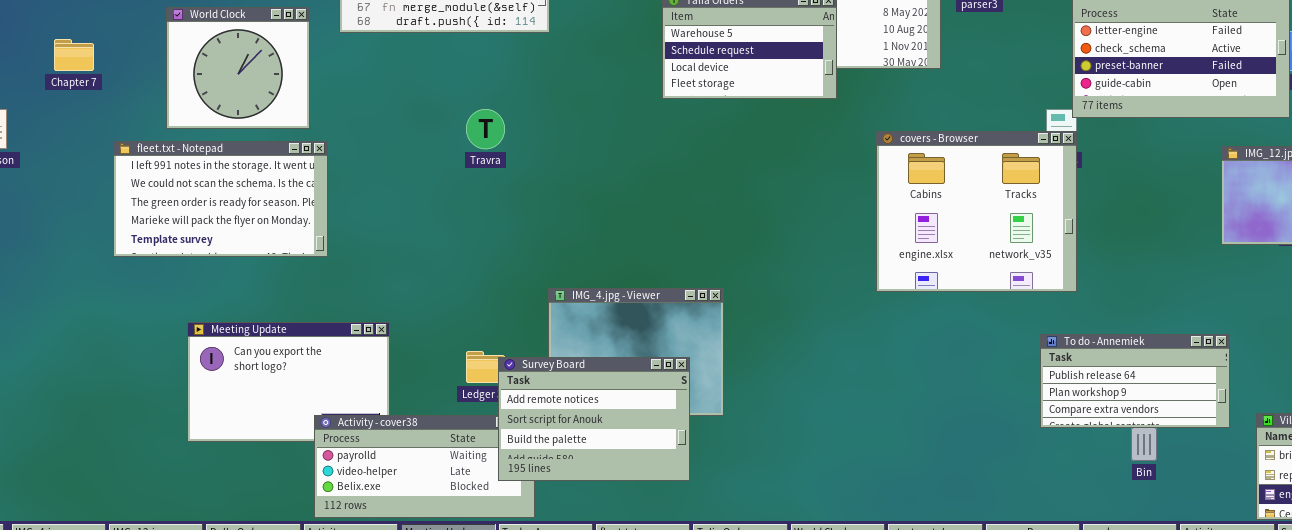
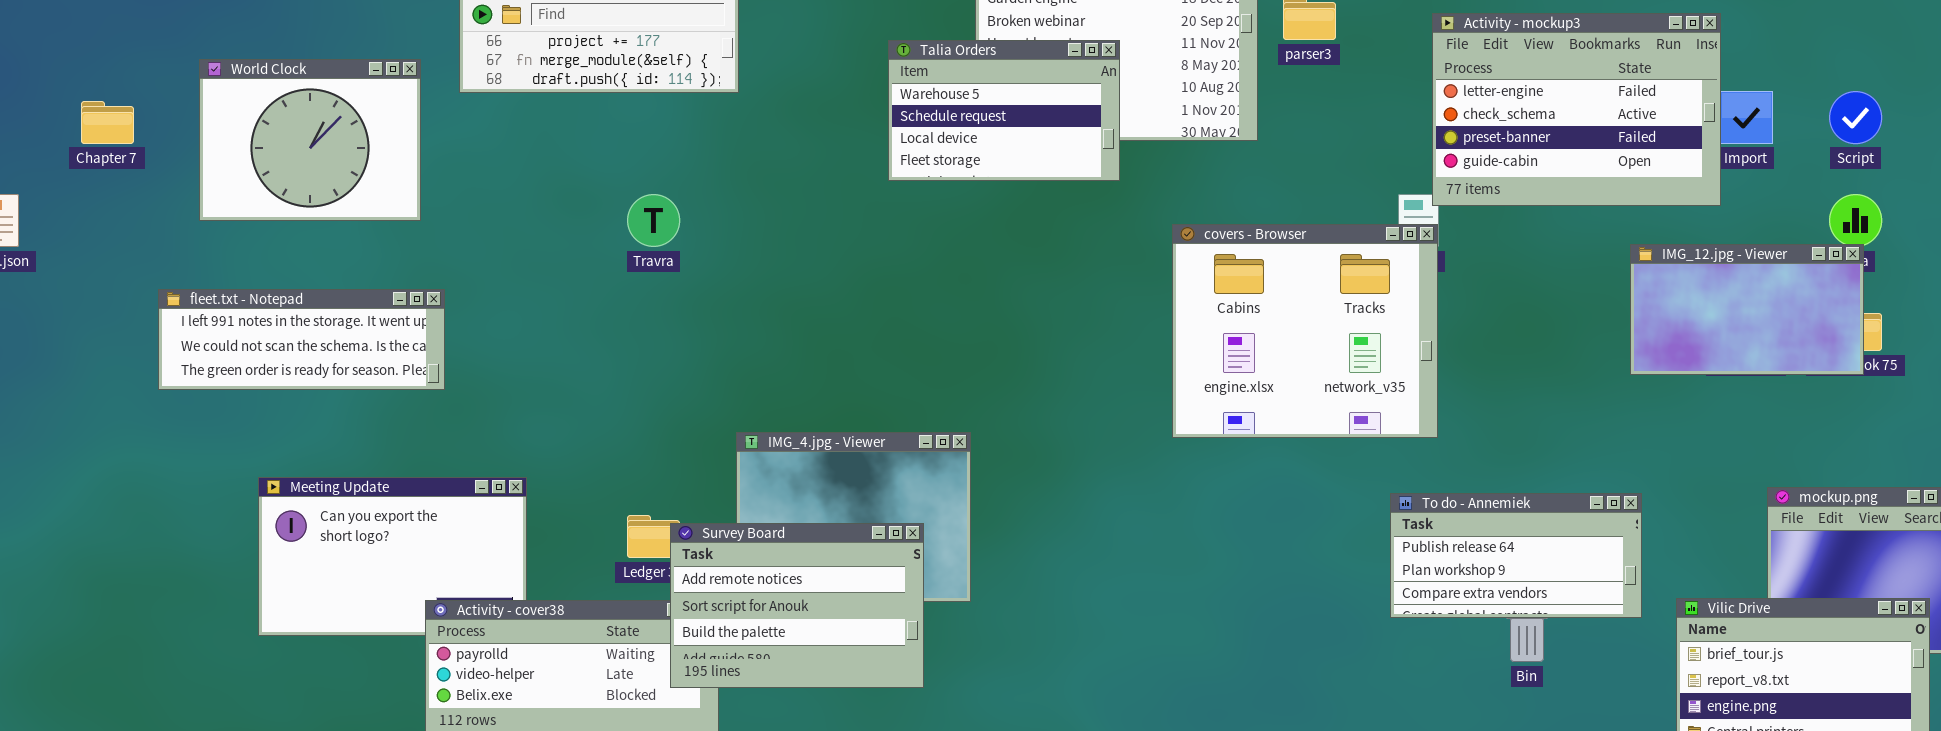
World Clock: [166,7,310,129] -> [199,59,421,221], resized
fleet.txt - Notepad: [113,141,328,257] -> [158,289,445,390], resized

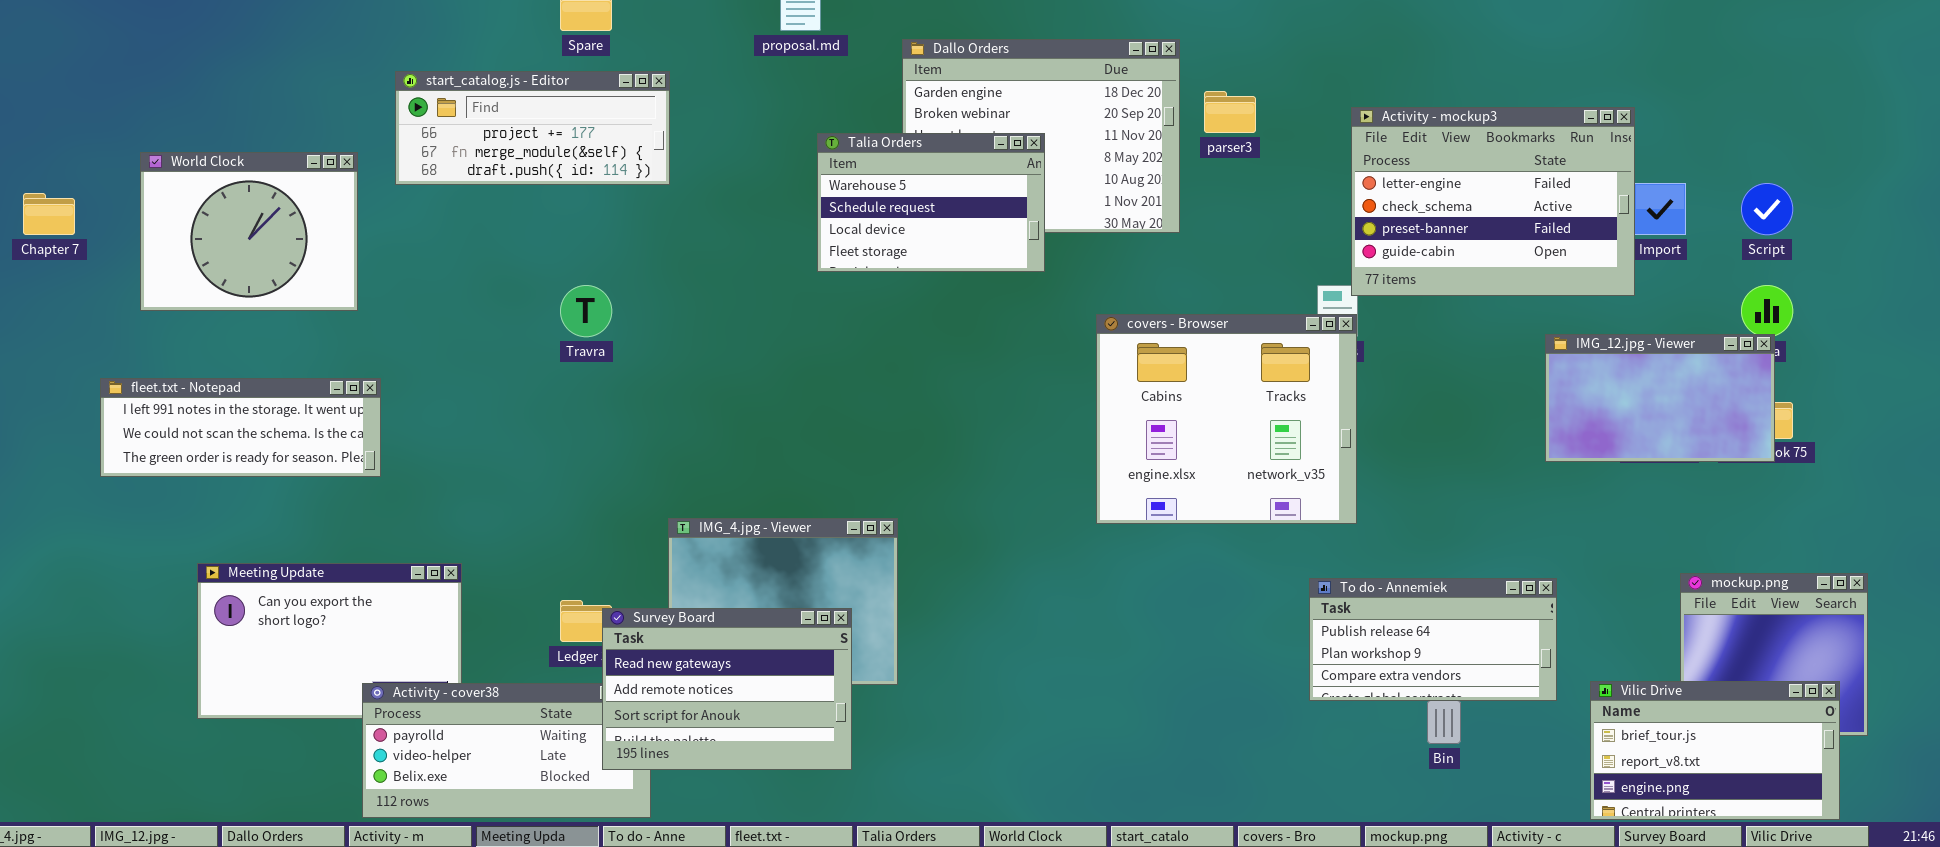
Survey Board: [670,523,924,688] -> [602,608,852,770], scrolled up 1 row

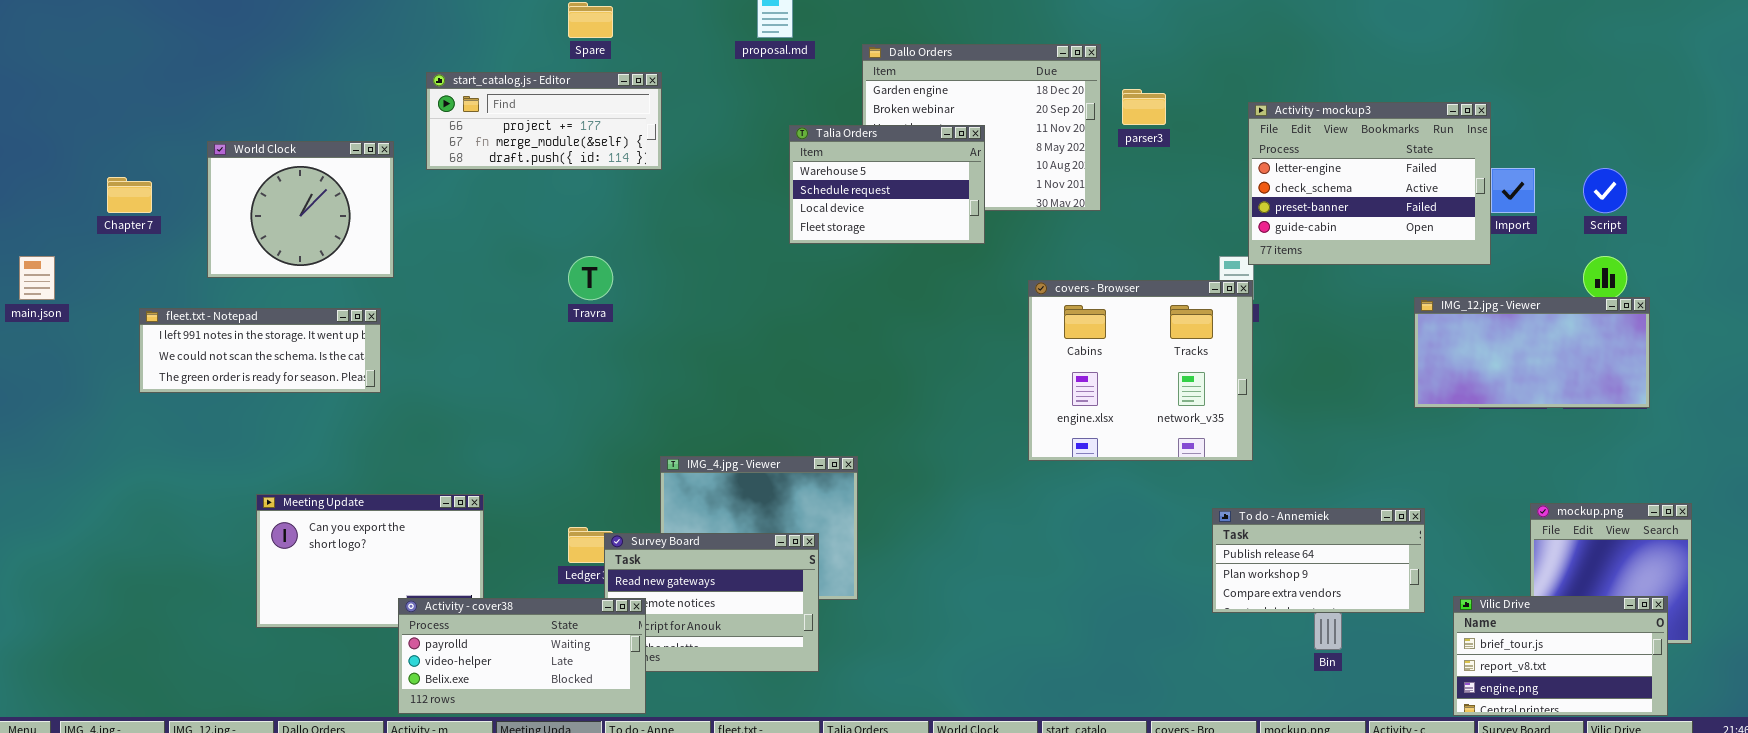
IMG_12.jpg - Viewer: [1545,334,1775,462] -> [1414,297,1650,408], resized
fleet.txt - Notepad: [100,378,381,477] -> [139,308,381,393], moved
Activity - cover38: [362,683,651,818] -> [398,598,646,714], raised

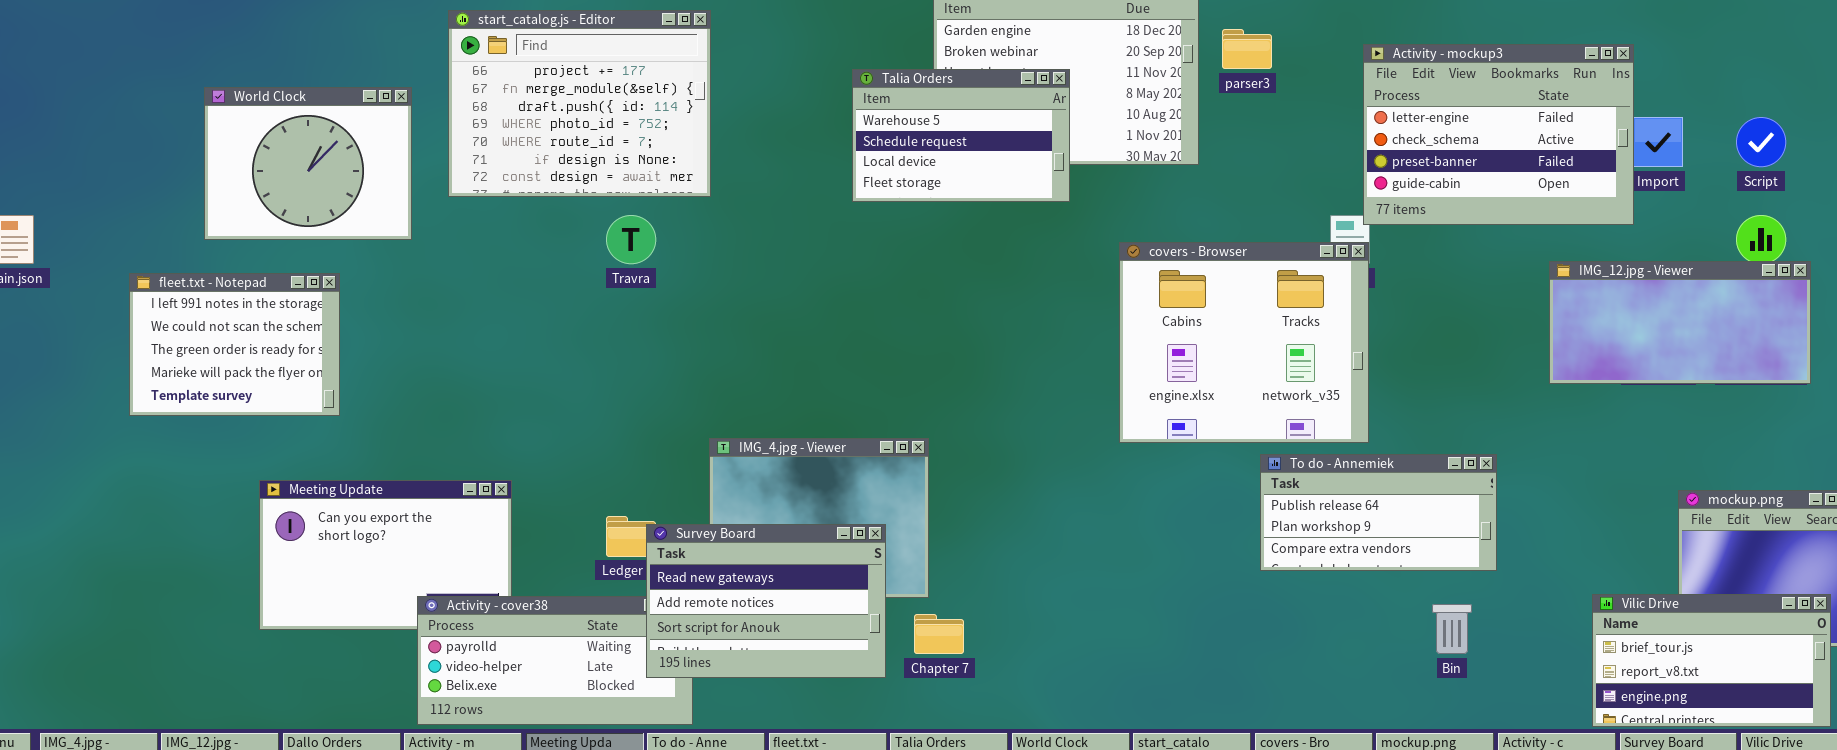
start_catalog.js - Editor: [426,72,662,170] -> [448,10,711,197], resized
Chapter 7: [107,177,152,213] -> [914,614,964,654], moved
fleet.txt - Notepad: [139,308,381,393] -> [129,273,340,416], resized
To do - Annemiek: [1212,508,1425,613] -> [1260,454,1497,571], moved
Survey Board: [604,533,819,672] -> [646,524,886,678], raised

